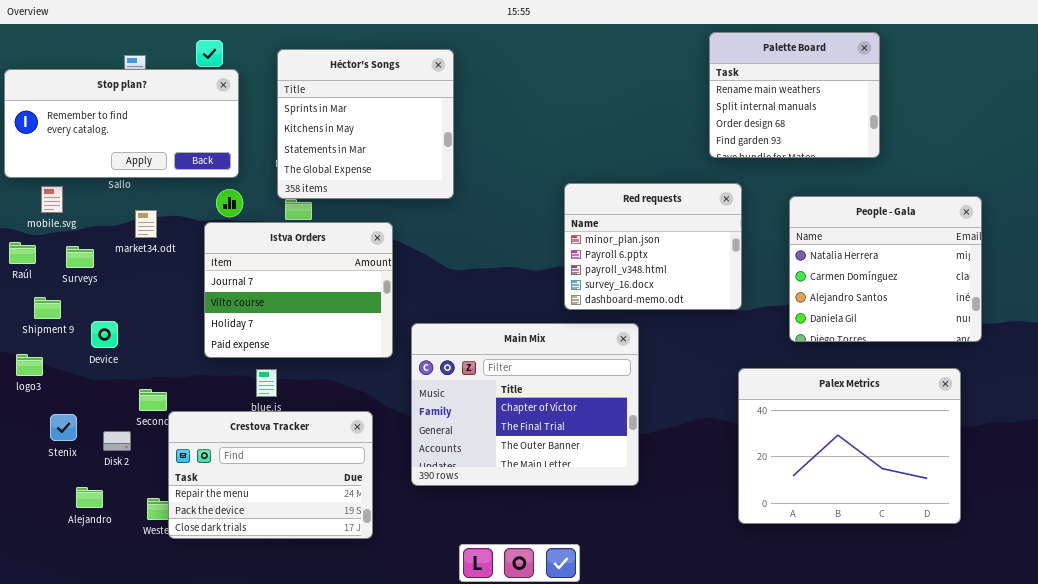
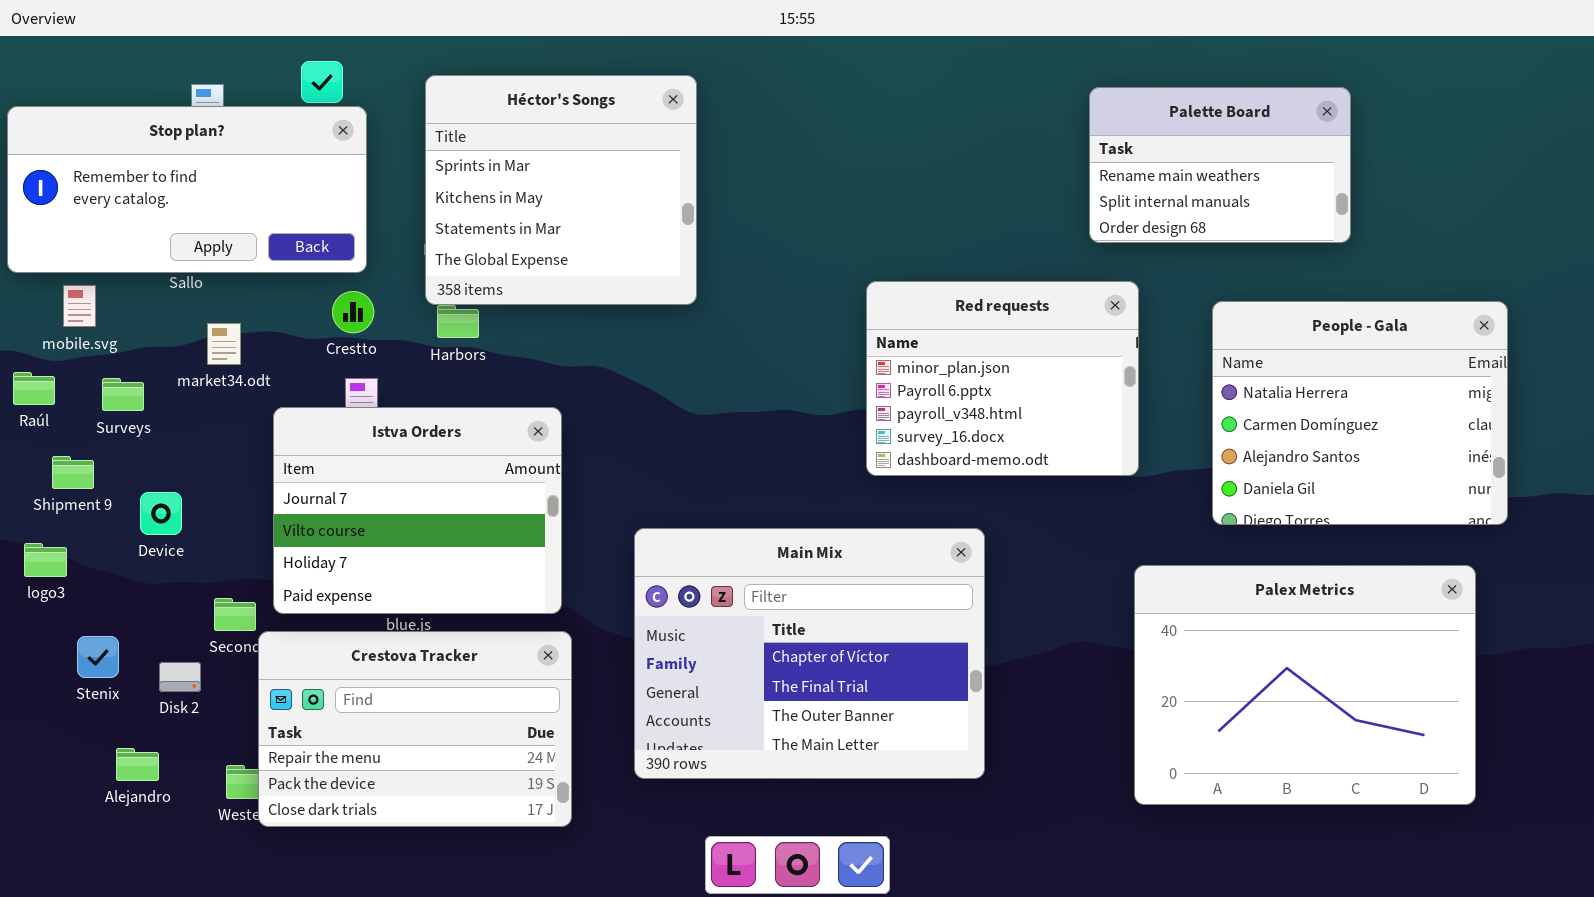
Palette Board: [709,32,880,158] -> [1089,87,1351,243], resized
Istva Orders: [204,222,393,358] -> [273,407,562,614], moved
Main Mix: [411,323,639,486] -> [634,528,985,779], moved

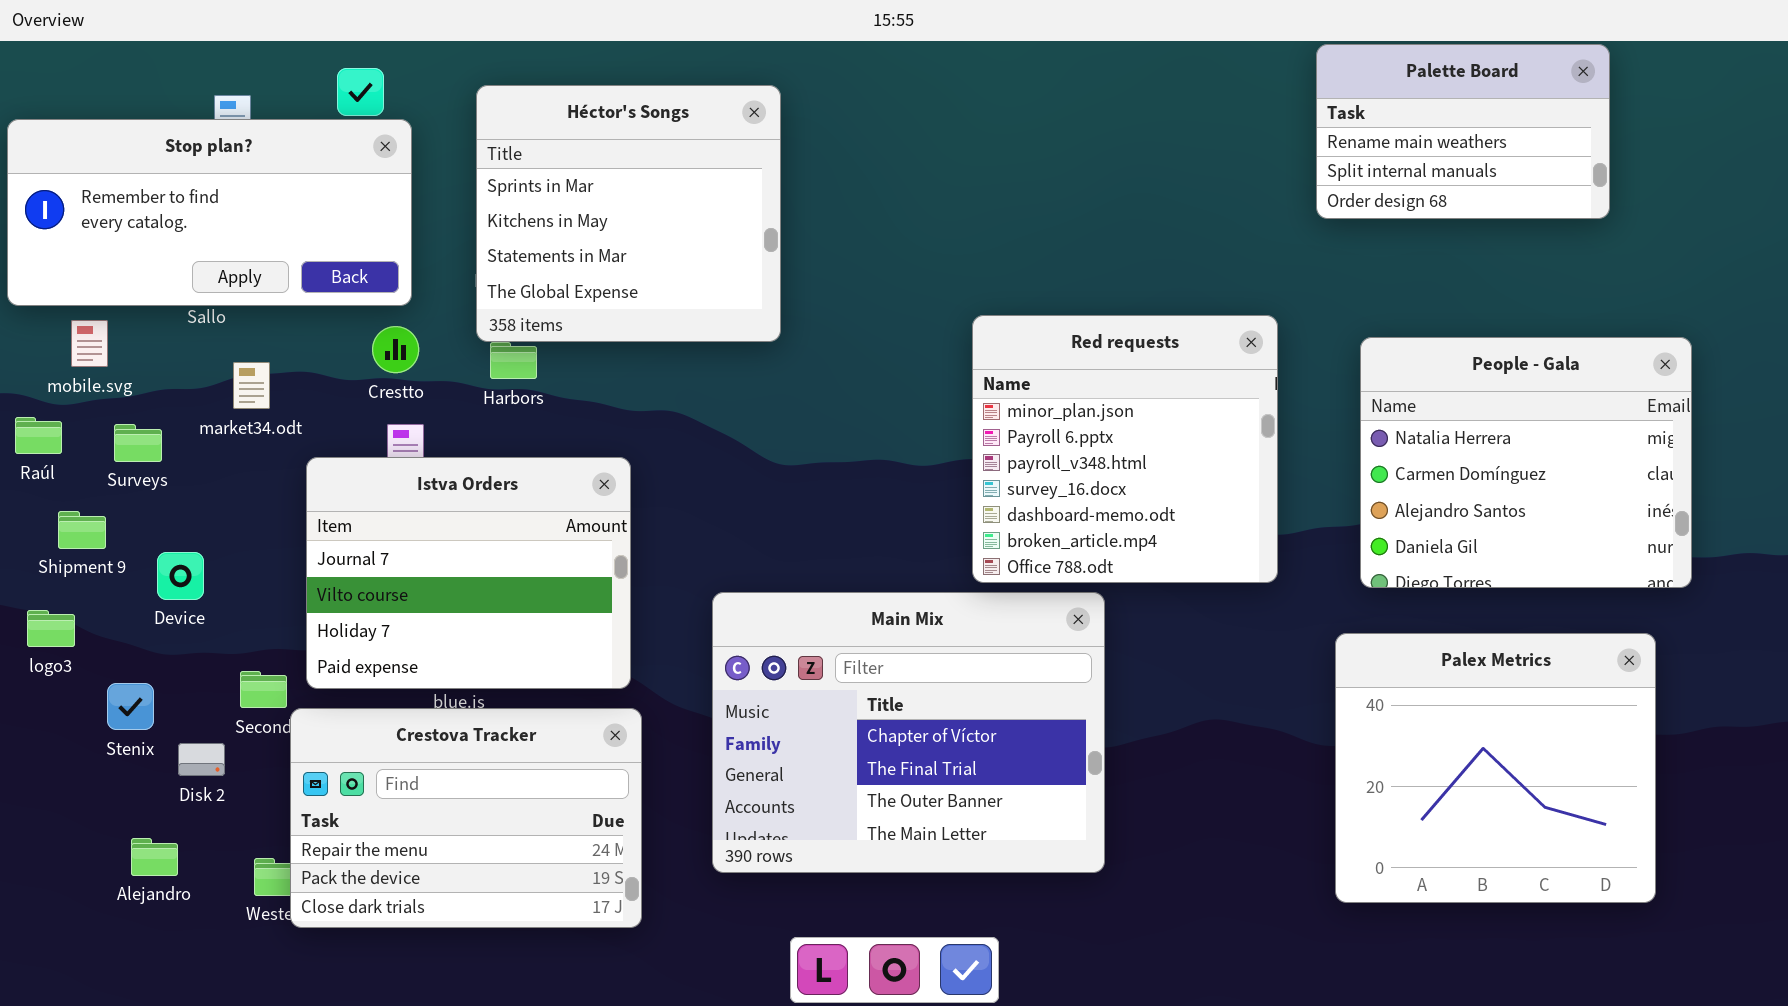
Palette Board: [1089,87,1351,243] -> [1316,44,1610,219], moved
Red requests: [866,281,1139,476] -> [972,315,1278,583], resized
Palex Metrics: [1134,565,1476,805] -> [1335,633,1656,903], resized
Stenix: [77,636,119,678] -> [107,683,154,730], moved

